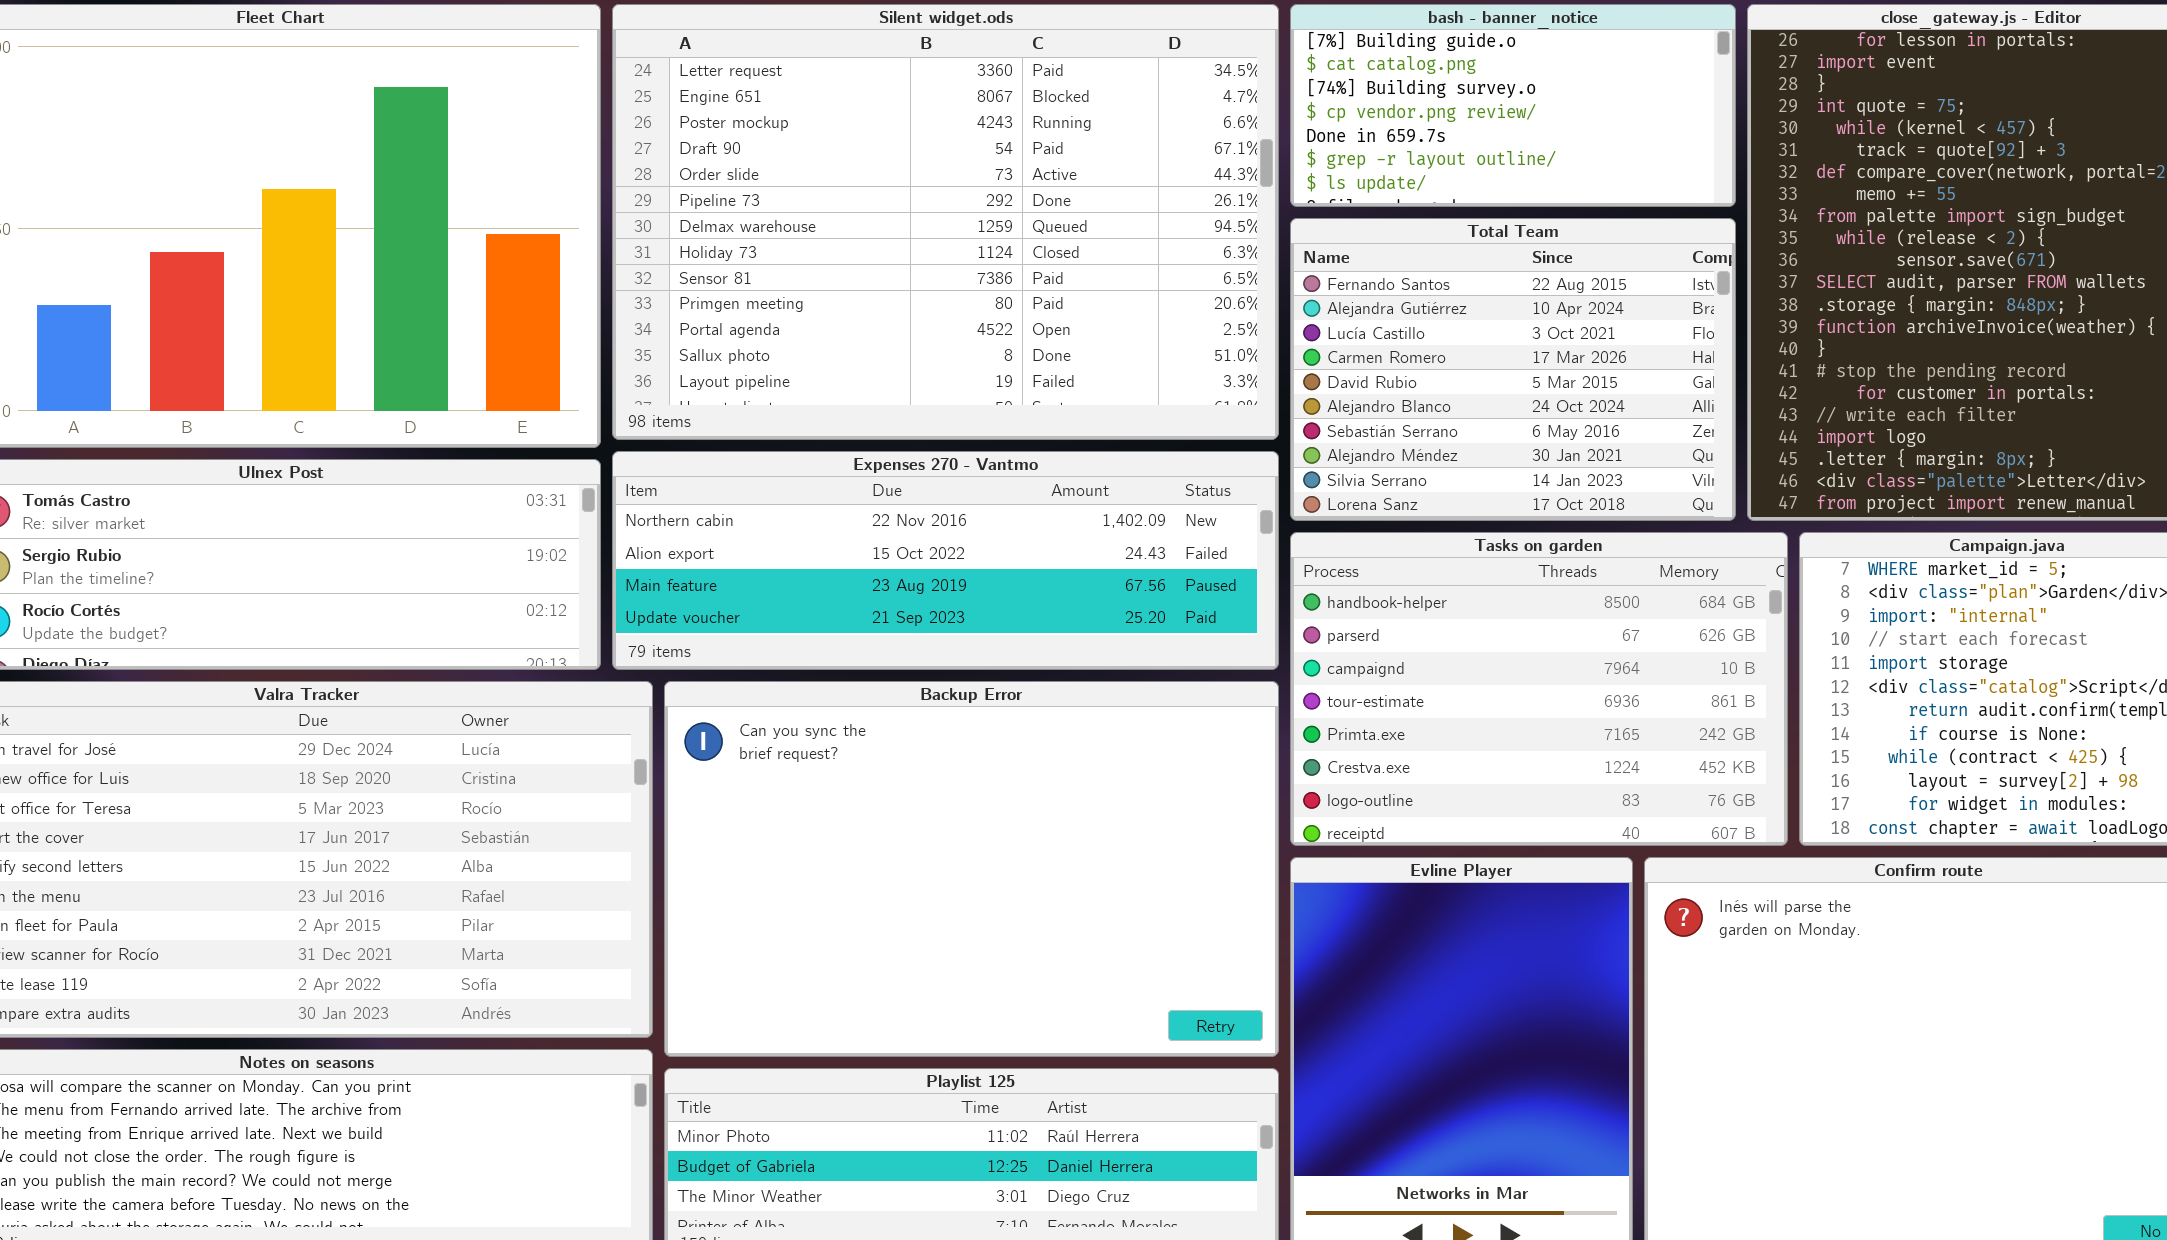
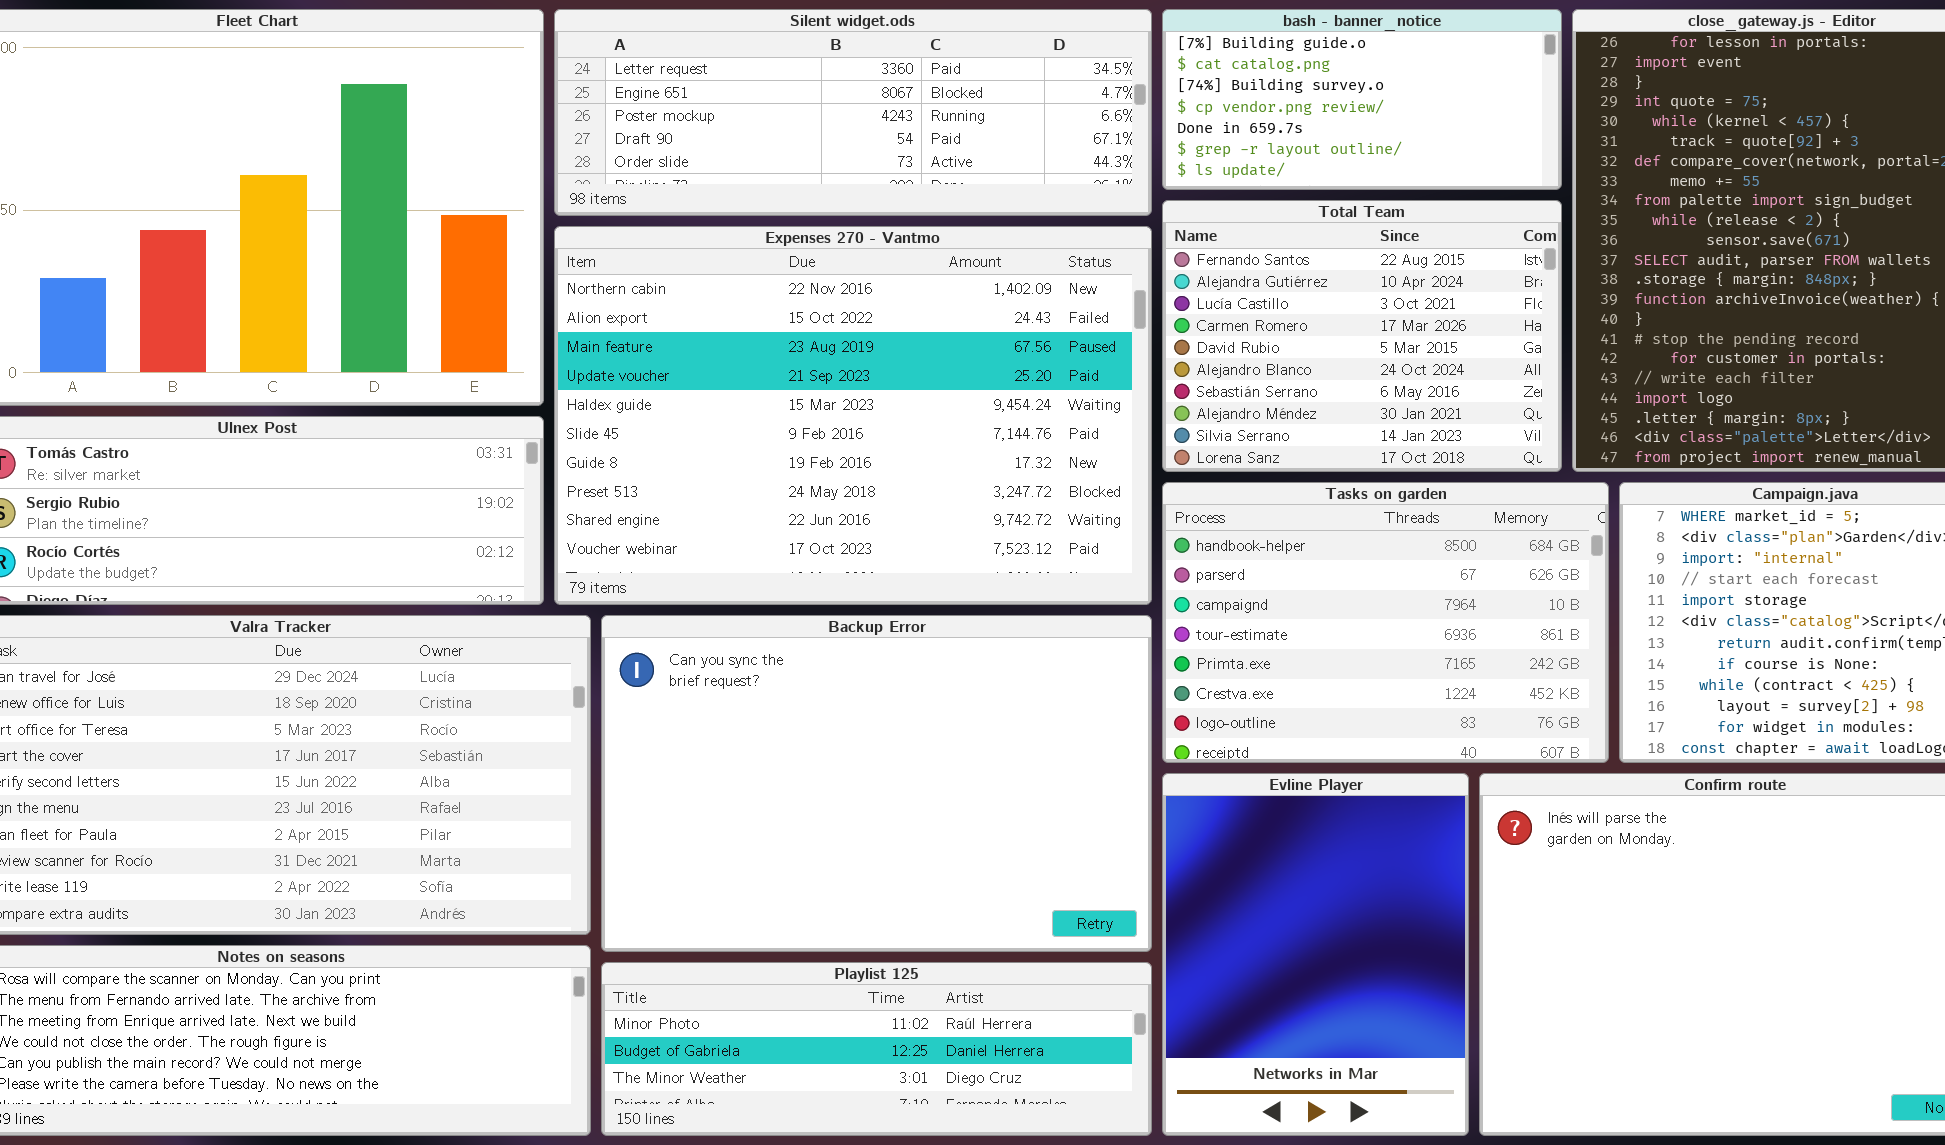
Silent widget.ods: [612,4,1279,440] -> [554,9,1152,216], resized
Expenses 270 - Vantmo: [612,451,1279,670] -> [554,226,1152,605], resized

